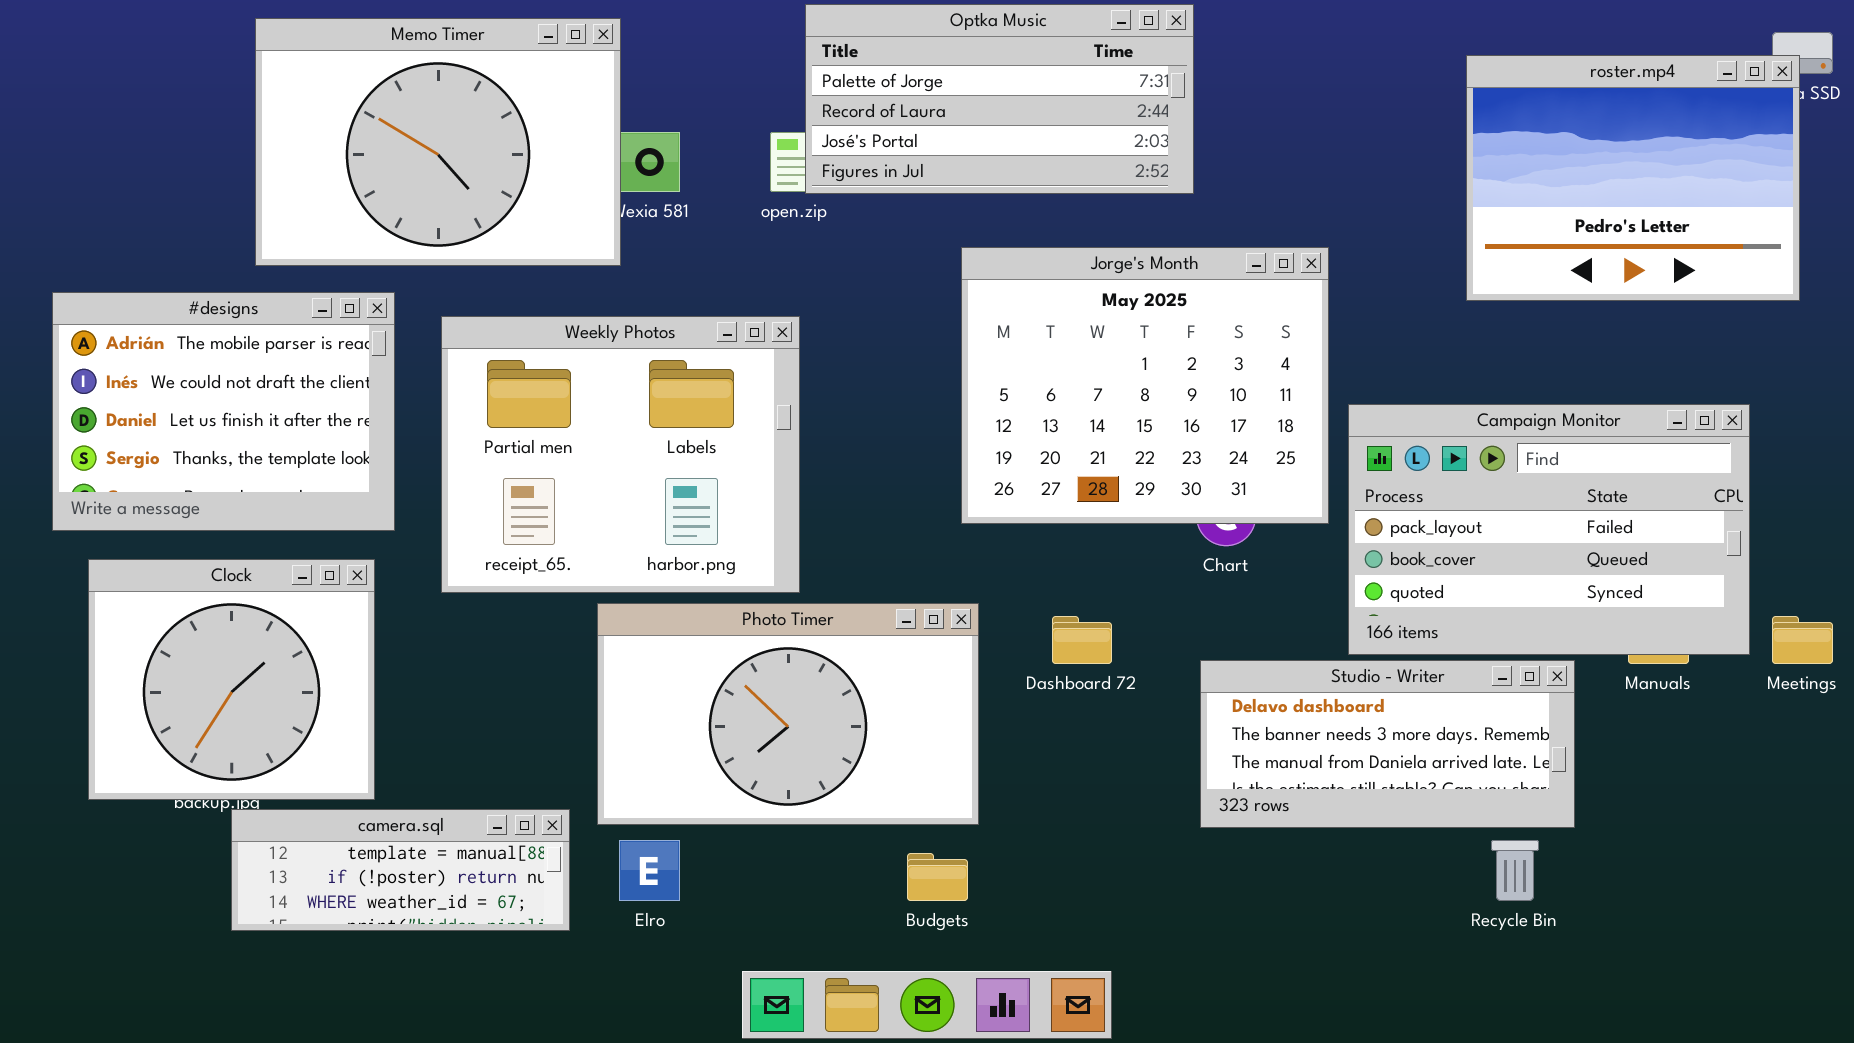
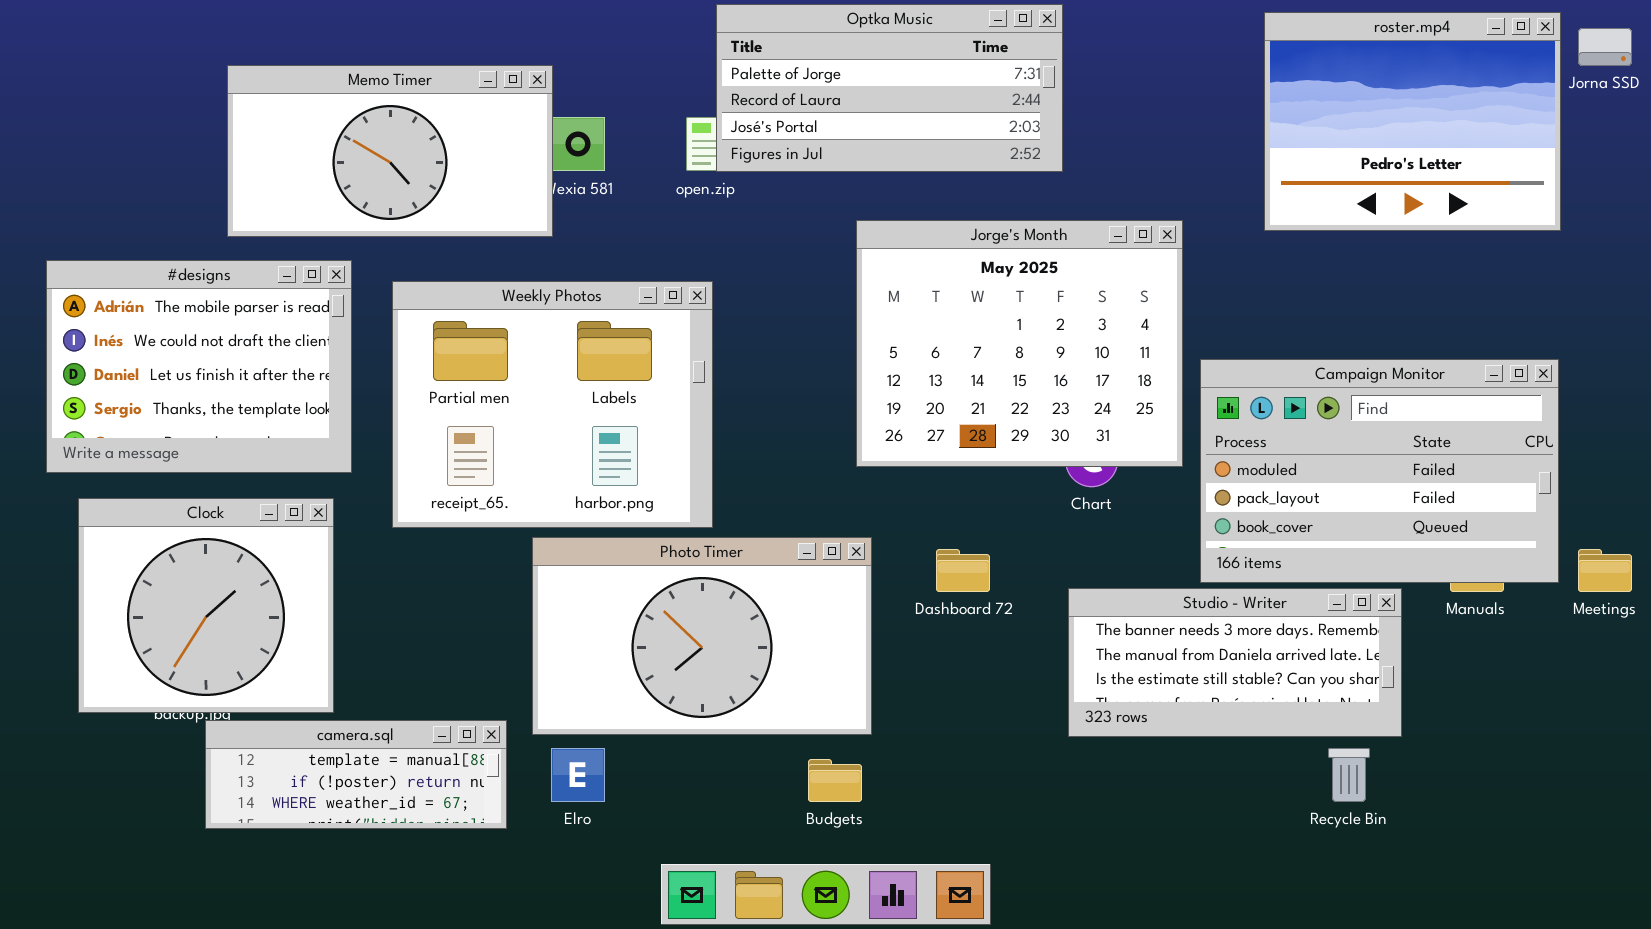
Memo Timer: [255,18,621,266] -> [227,65,553,237], resized
roster.mp4: [1466,55,1800,301] -> [1264,12,1561,231], moved
Campaign Monitor: [1348,404,1750,655] -> [1200,359,1559,583], scrolled up 1 row
Studio - Writer: [1200,660,1575,828] -> [1068,588,1402,737], scrolled down 1 row

